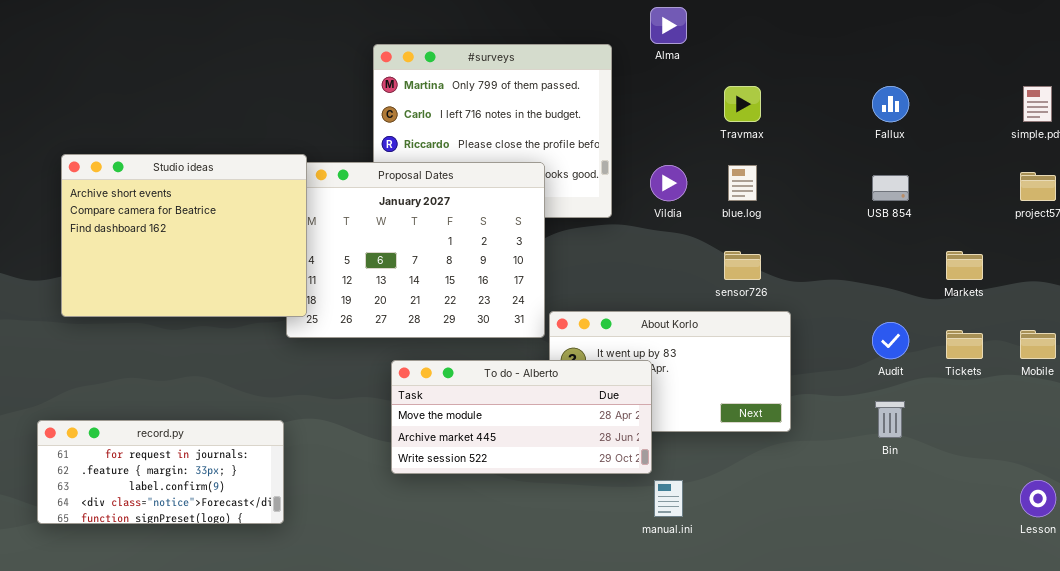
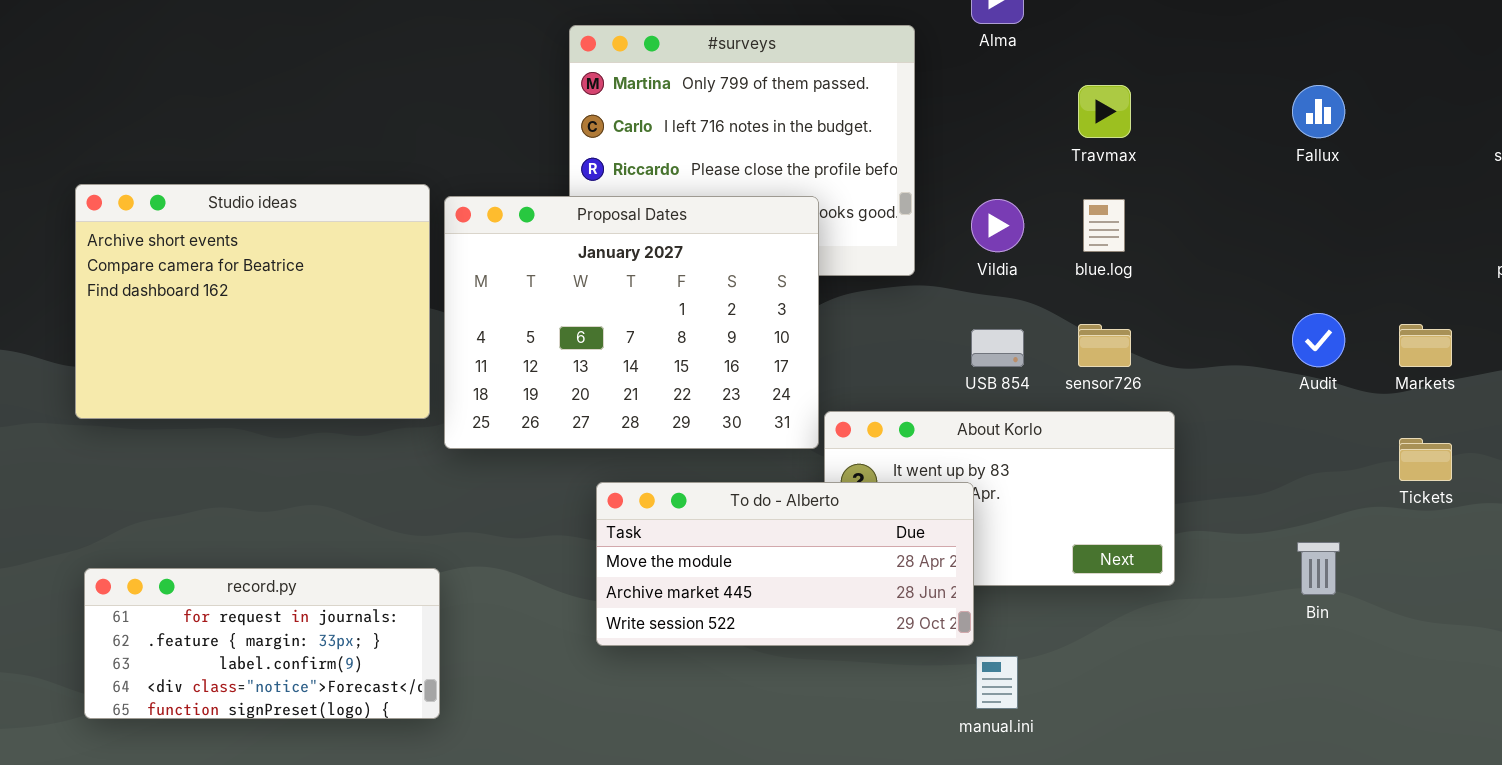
Studio ideas: [61,154,307,317] -> [75,184,430,419], moved
USB 854: [872,175,909,201] -> [971,329,1024,367], moved
Audit: [872,322,909,359] -> [1292,313,1345,367], moved

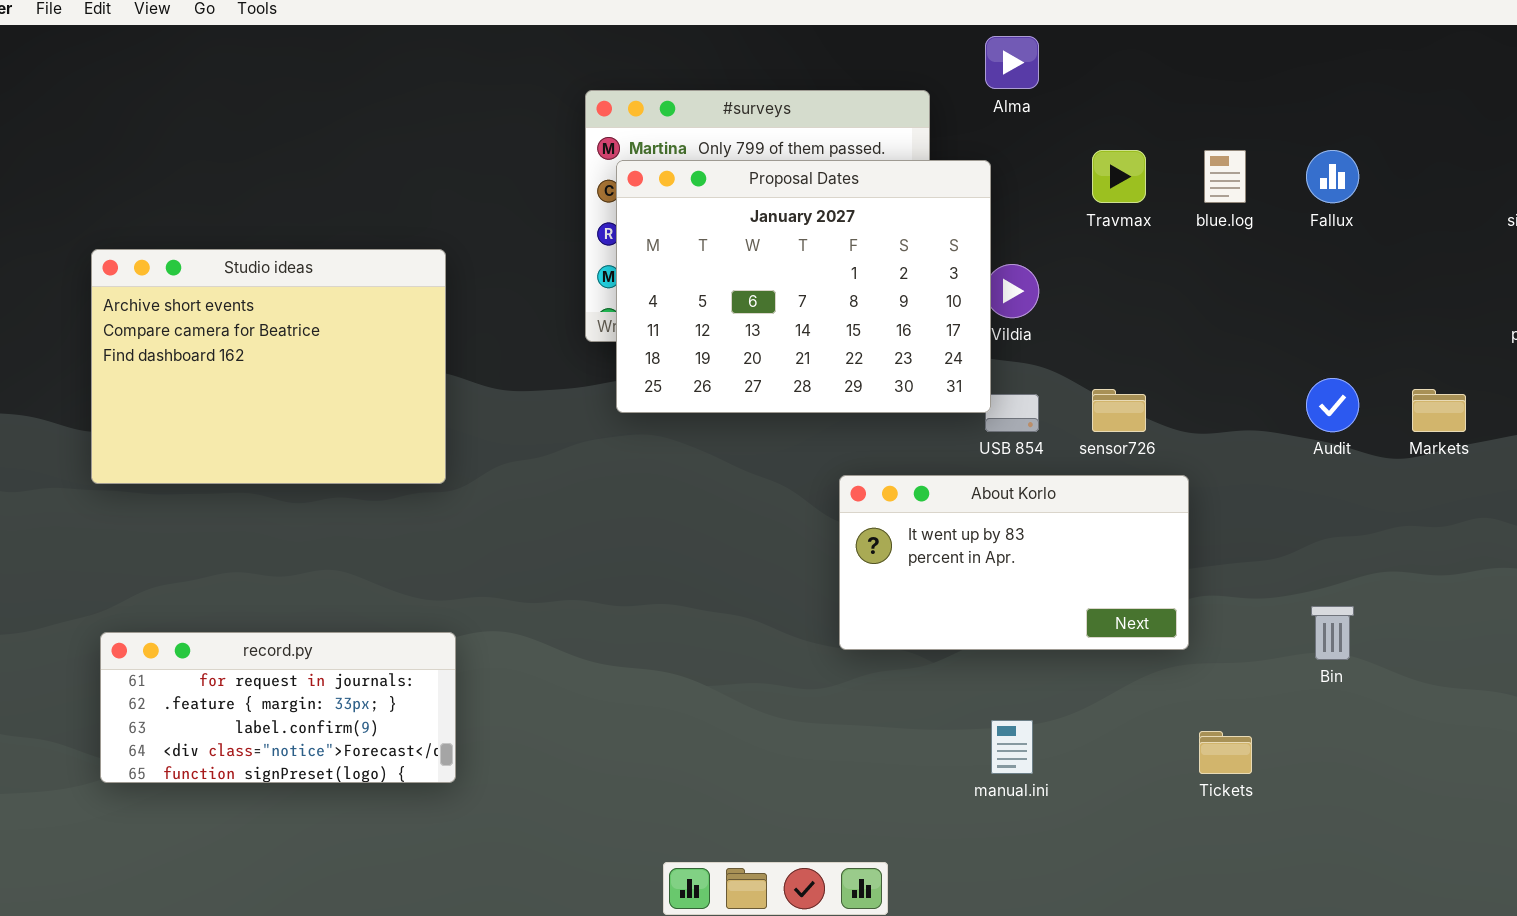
Proposal Dates: [444,196,819,449] -> [616,160,991,413], moved
blue.log: [1083,199,1125,252] -> [1204,150,1246,203], moved
Tickets: [1399,438,1452,481] -> [1199,731,1252,774], moved
To do - Alberto: [596,482,974,646] -> none, closed

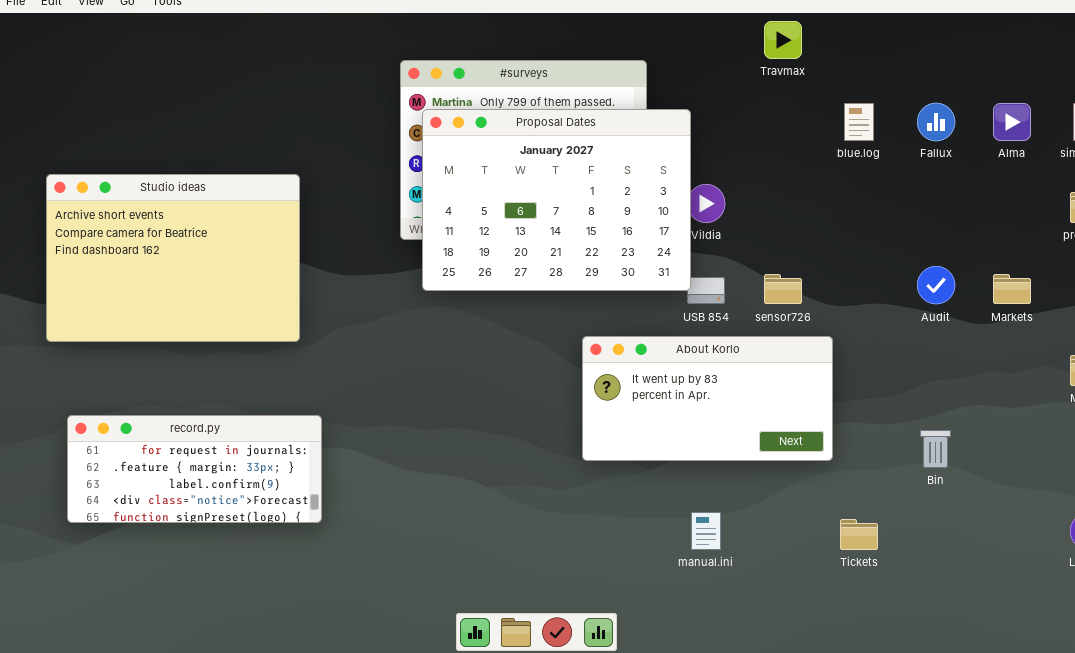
Alma: [985,36,1039,89] -> [993,103,1031,141], moved
Travmax: [1092,150,1146,203] -> [764,21,802,59], moved
record.py: [100,632,456,783] -> [67,415,322,523], moved

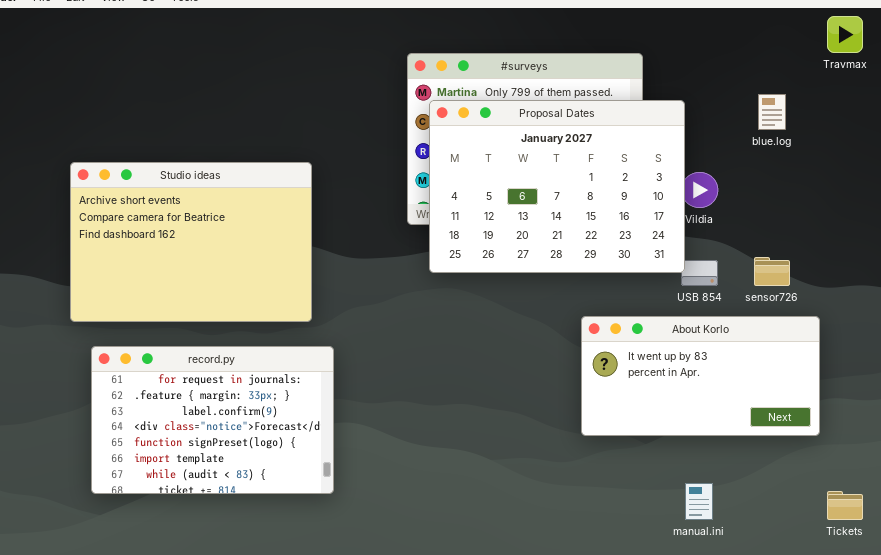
Travmax: [764,21,802,59] -> [827,16,863,53], moved
blue.log: [844,103,874,141] -> [758,94,786,130], moved
record.py: [67,415,322,523] -> [91,346,334,494], resized

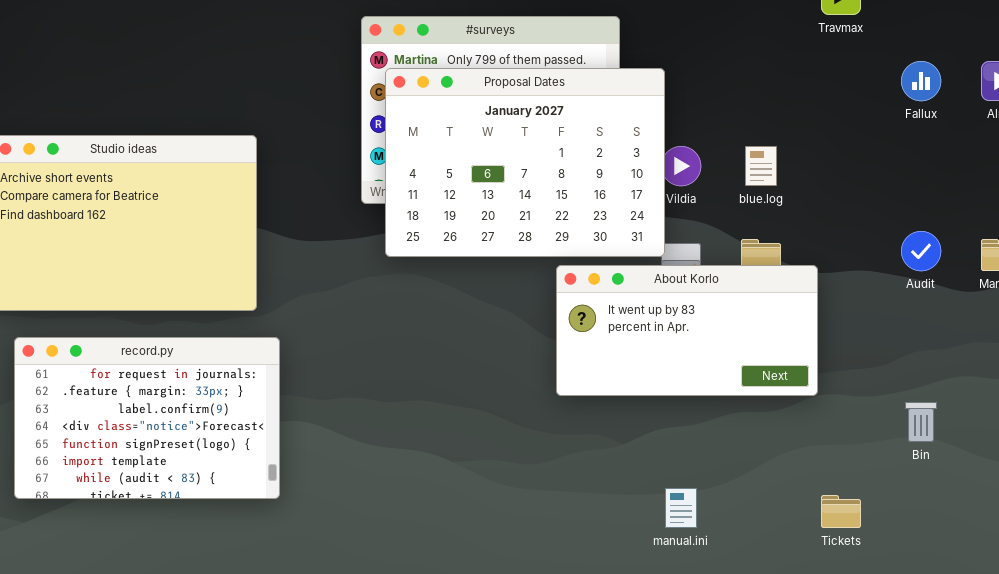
blue.log: [758,94,786,130] -> [745,146,777,186], moved
About Korlo: [581,316,820,436] -> [556,265,818,396], moved

